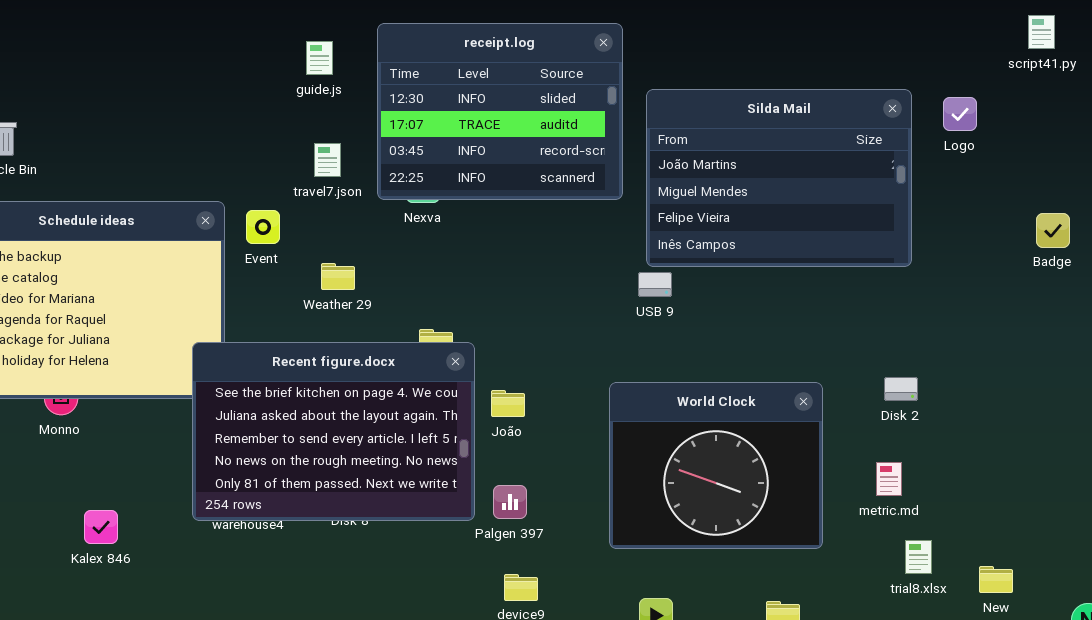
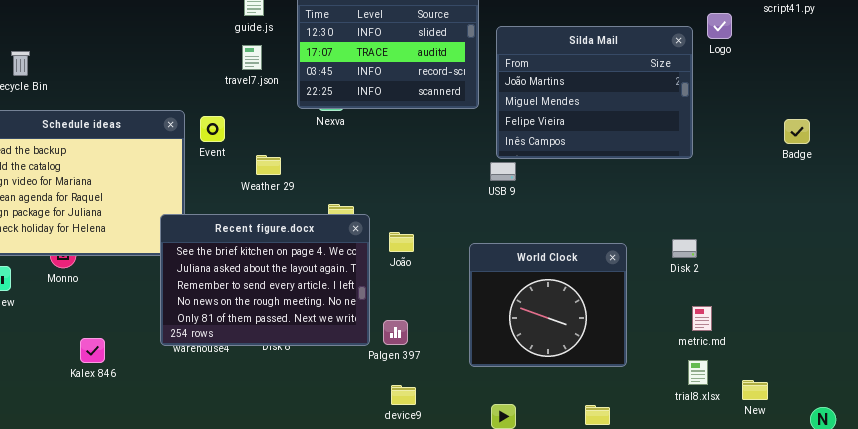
Logo: [943,97,977,131] -> [707,13,732,39], moved
travel7.json: [314,143,341,177] -> [242,45,262,70], moved
João: [491,390,525,417] -> [389,232,414,252], moved
metric.md: [876,462,902,496] -> [692,306,712,331], moved

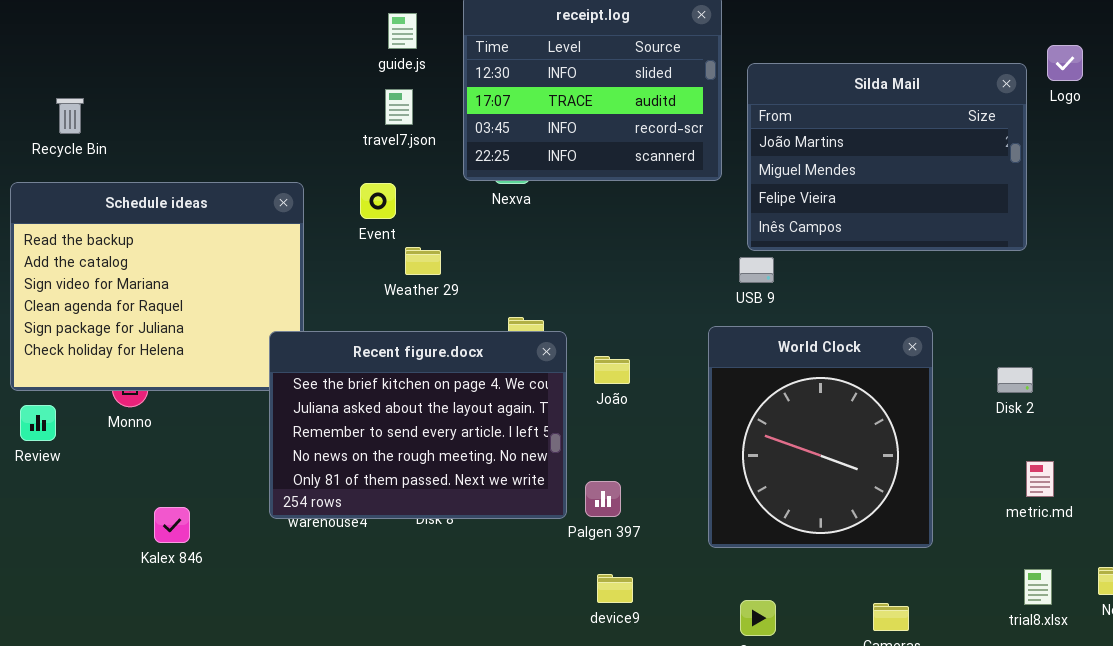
Event: [200,116,225,142] -> [360,183,396,219], moved
World Clock: [469,243,627,367] -> [708,326,933,548], resized
trial8.xlsx: [688,360,708,385] -> [1024,569,1052,605], moved

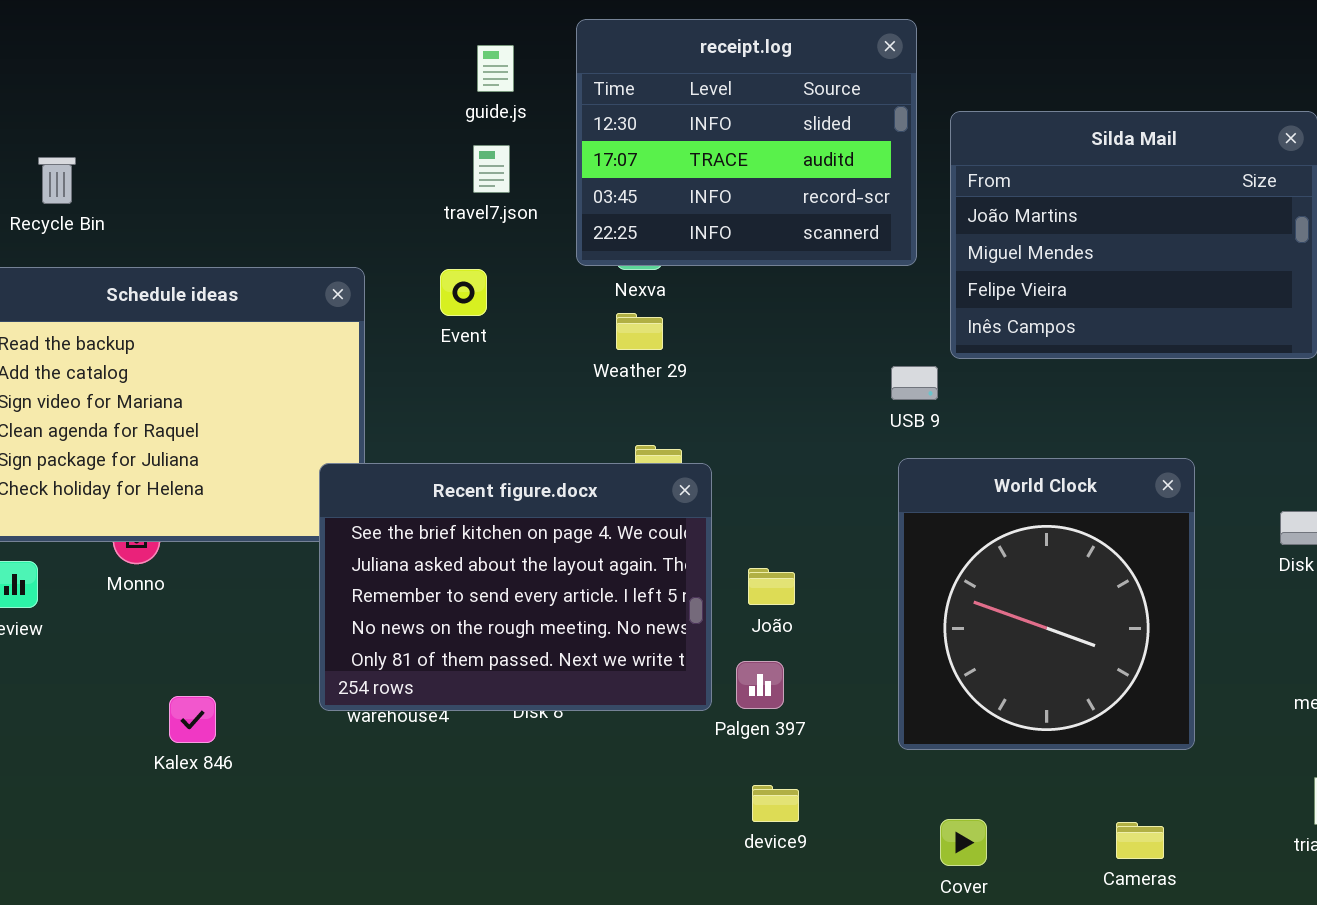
Weather 29: [405,247,441,275] -> [616,313,663,350], moved
USB 9: [739,257,774,283] -> [891,366,938,400], moved
João: [594,356,630,384] -> [748,568,795,605], moved

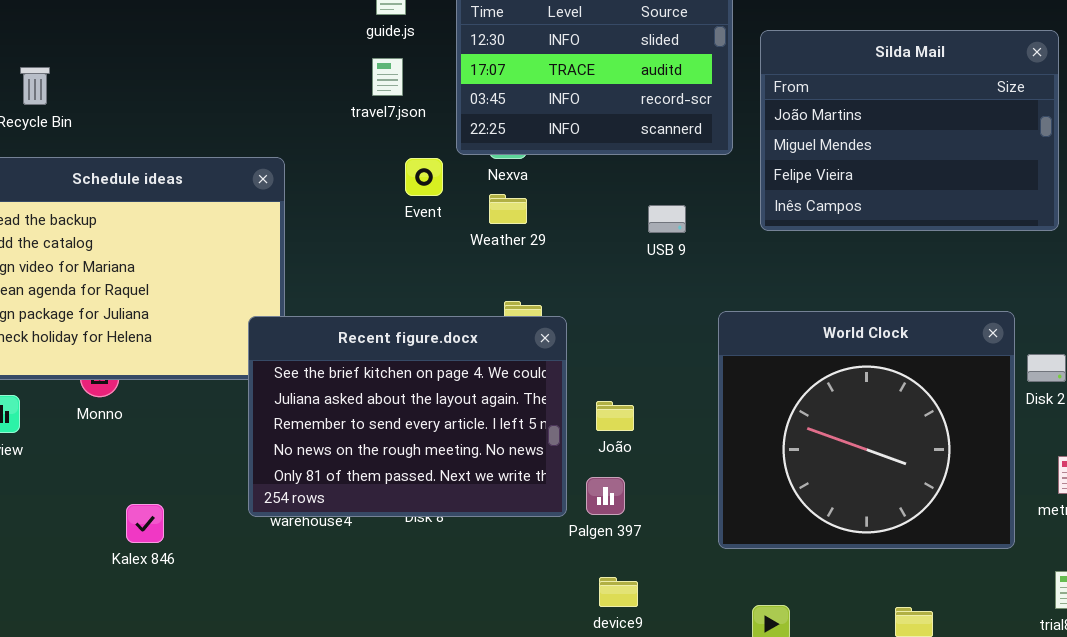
Event: [440,269,487,316] -> [405,158,443,196], moved
USB 9: [891,366,938,400] -> [648,205,686,233], moved
World Clock: [898,458,1195,750] -> [718,311,1015,549], resized

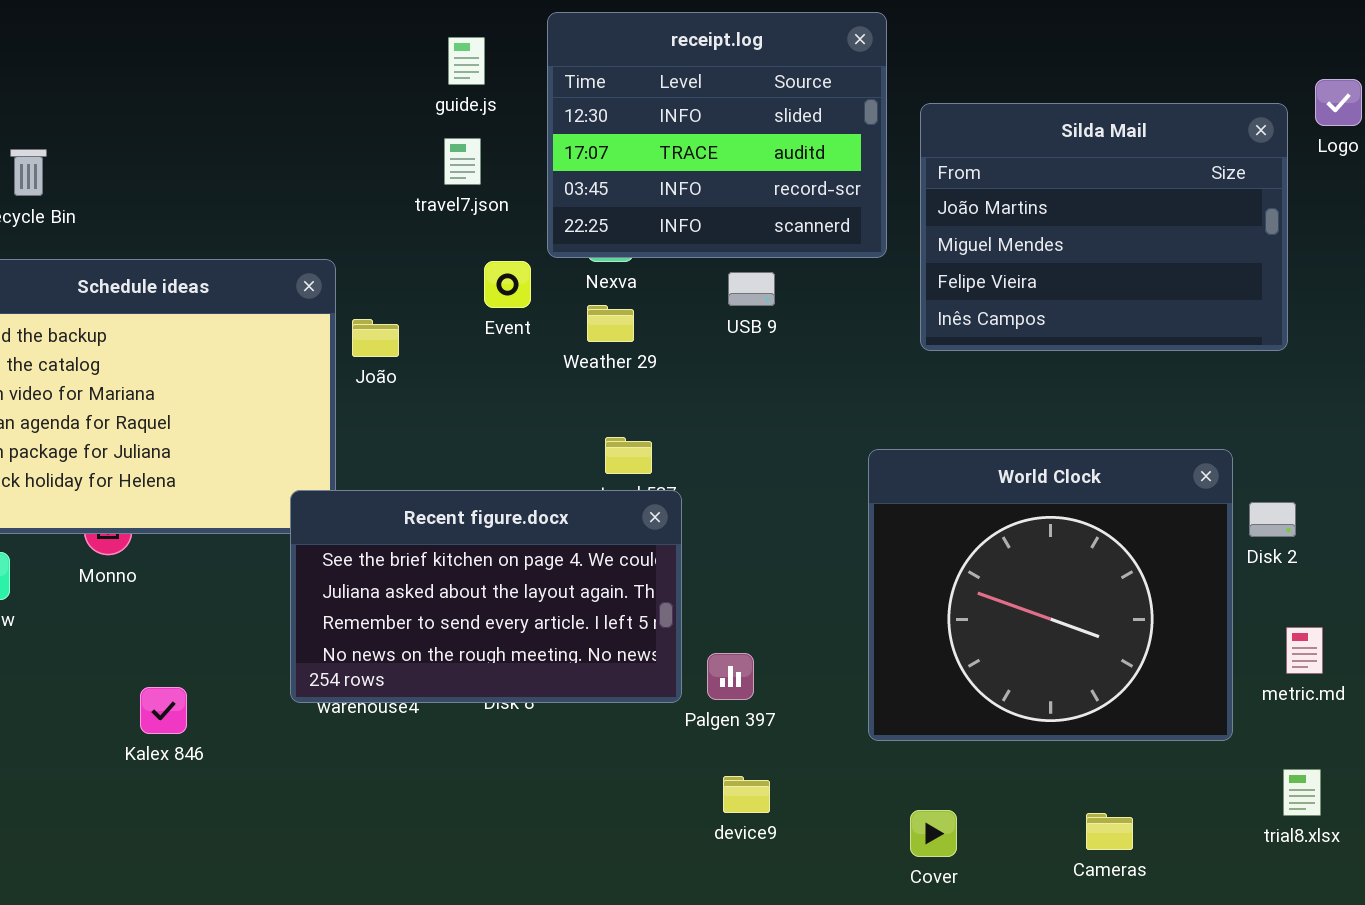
USB 9: [648,205,686,233] -> [728,272,775,306], moved
Recent figure.docx: [248,316,567,517] -> [290,490,682,703], resized
João: [596,401,634,431] -> [352,319,399,357], moved

